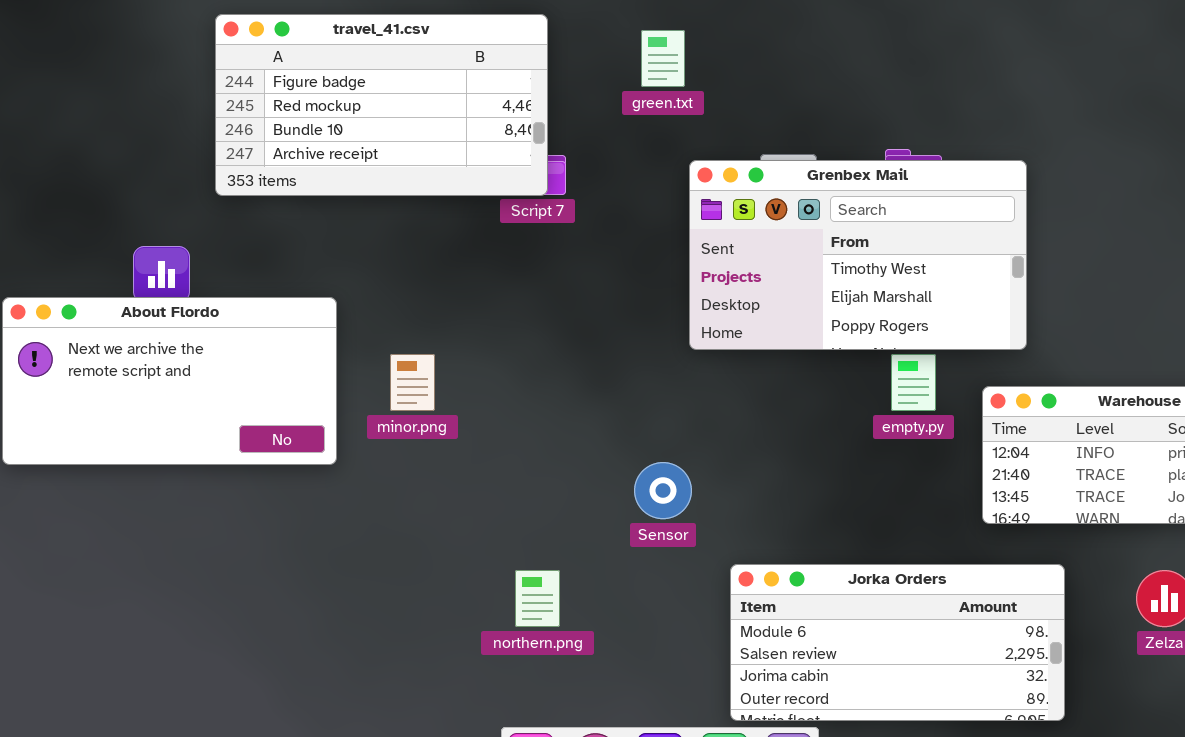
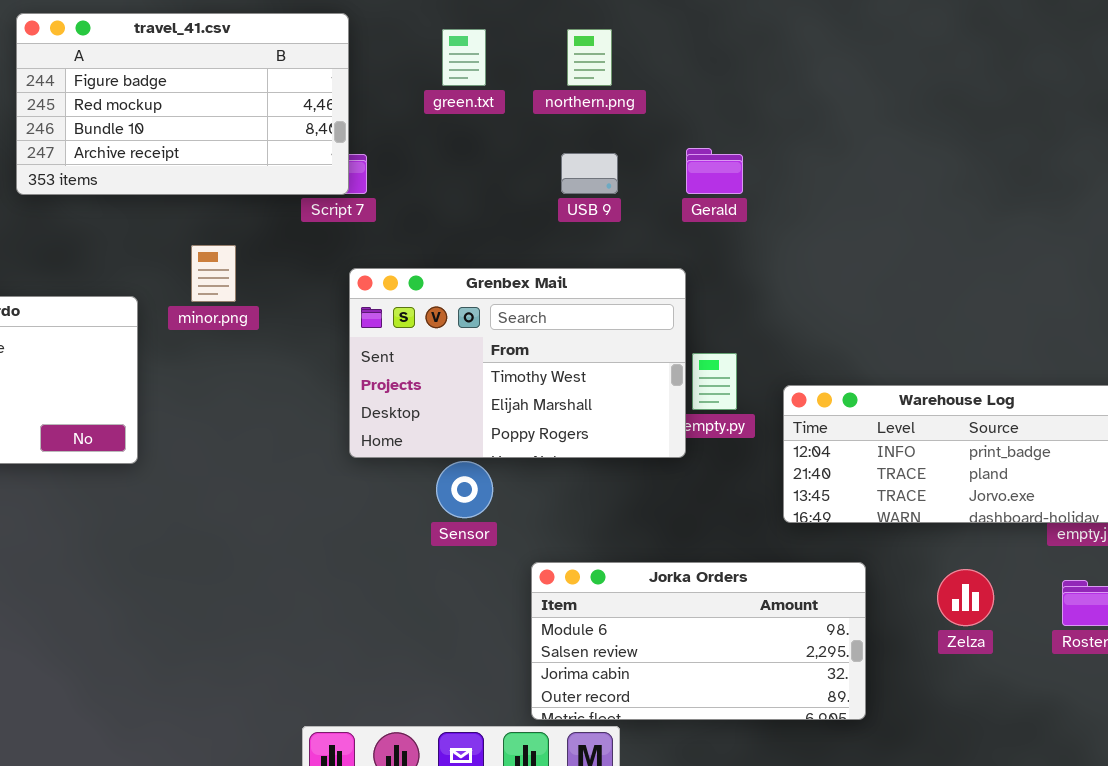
Grenbex Mail: [689,160,1027,350] -> [349,268,686,458], moved
minor.png: [390,354,435,411] -> [191,245,236,302], moved
northern.png: [515,570,560,627] -> [567,29,612,86], moved

